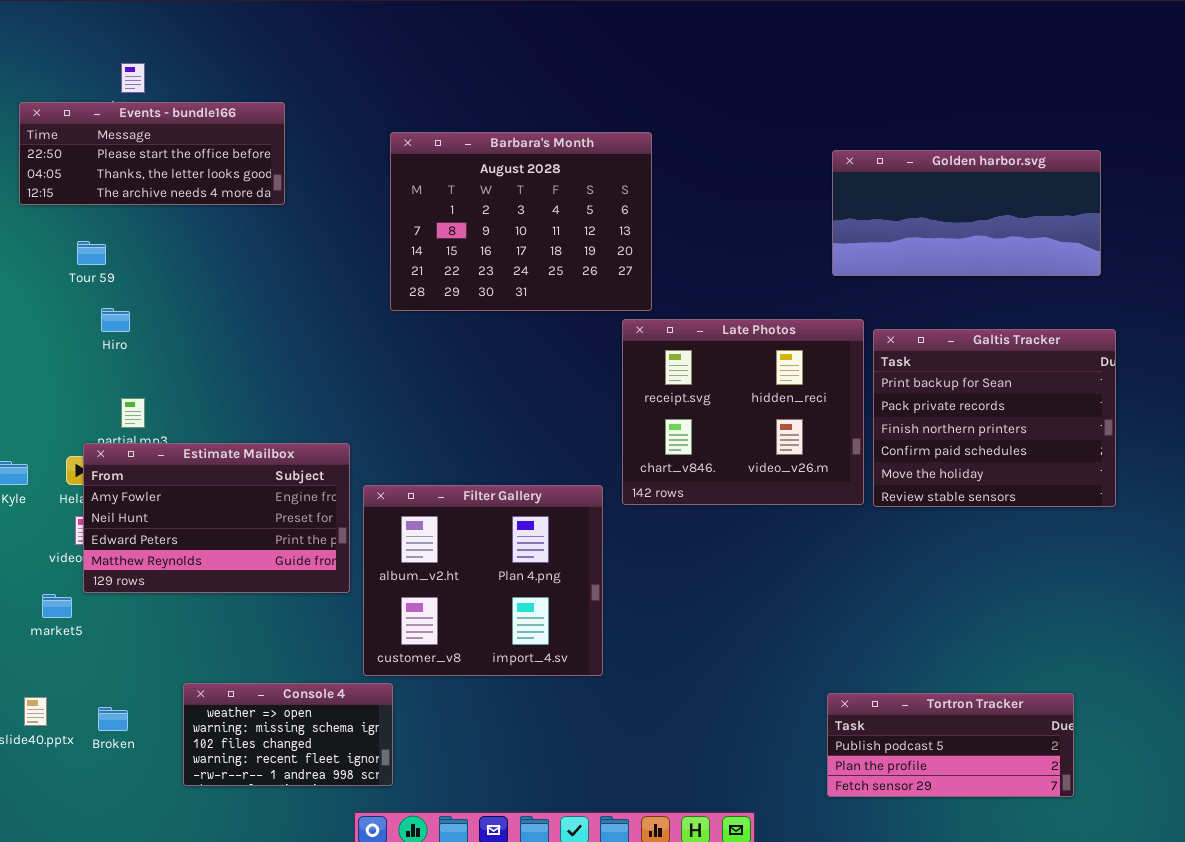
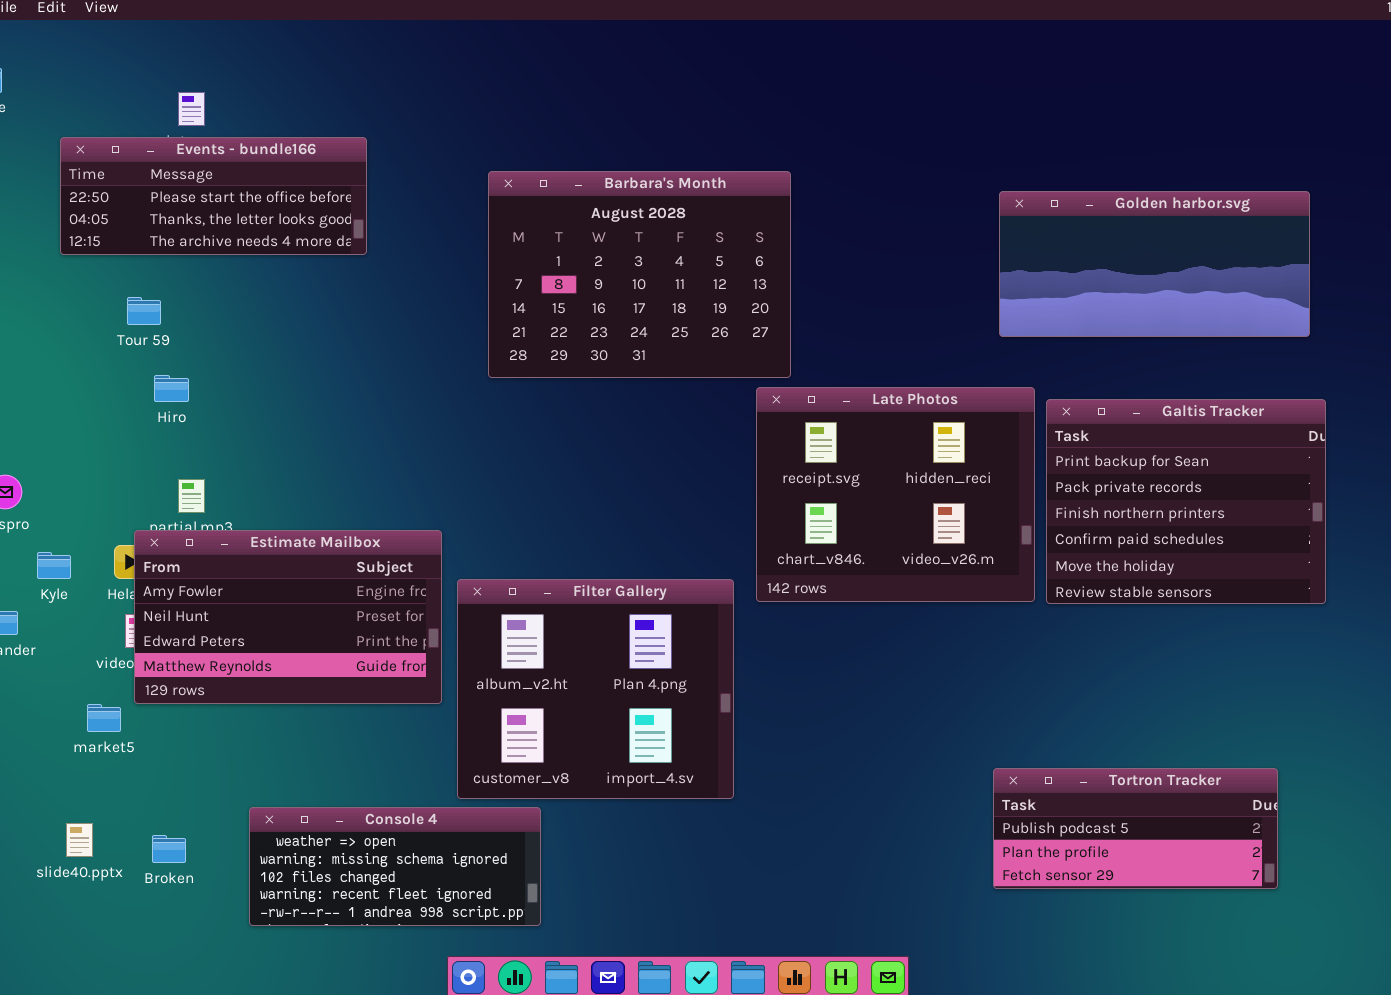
Console 4: [183,683,393,786] -> [249,807,541,926], resized
Tortron Tracker: [827,693,1074,797] -> [993,768,1278,889], moved

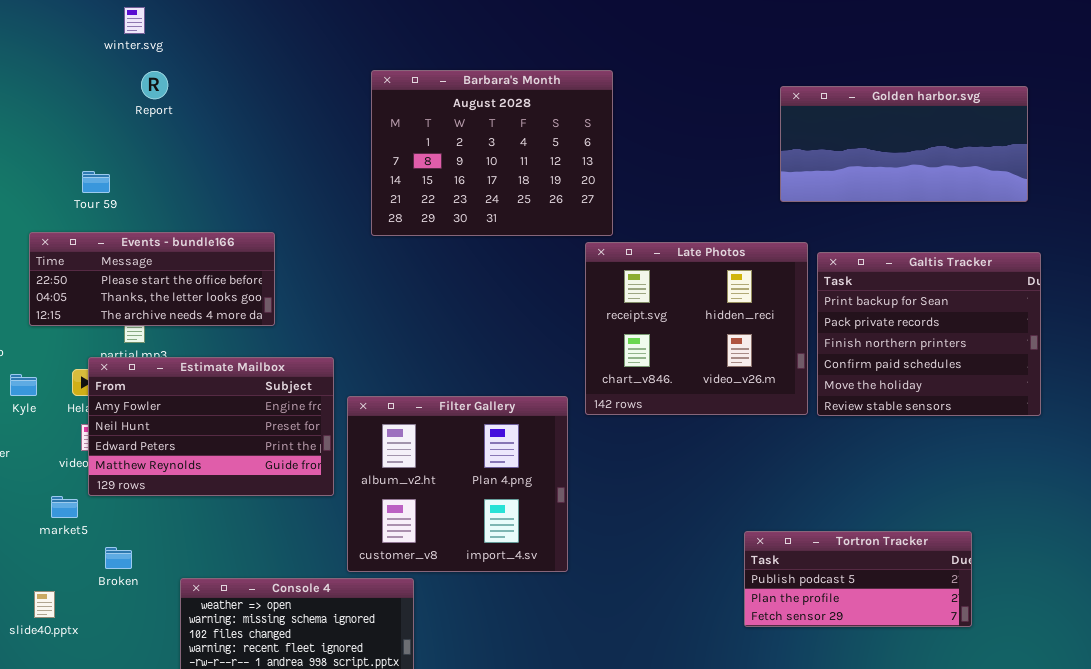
Events - bundle166: [60,137,367,255] -> [29,232,275,326], moved
Tortron Tracker: [993,768,1278,889] -> [744,531,972,627], moved
Broken: [152,835,186,863] -> [105,547,132,569], moved

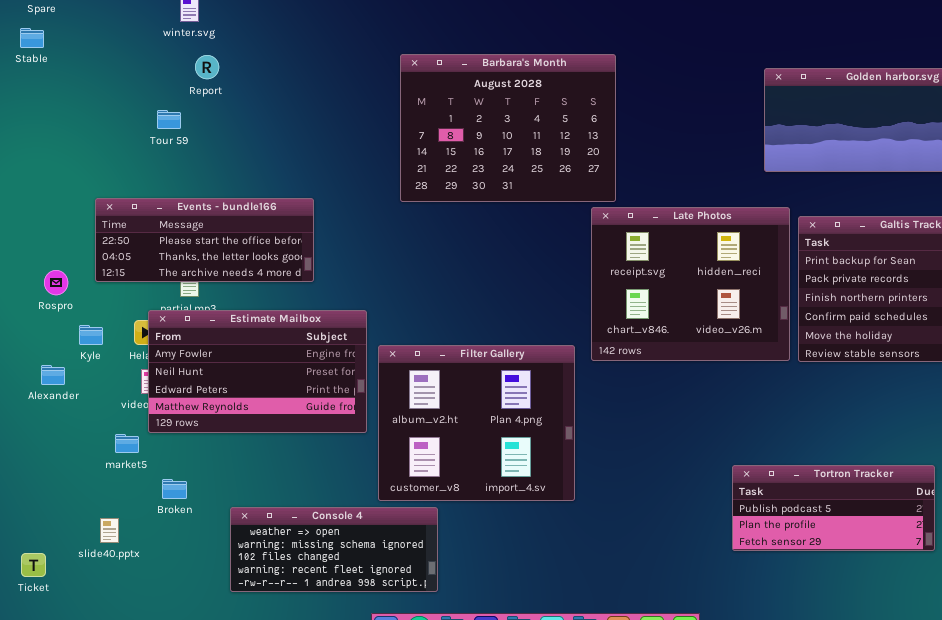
Tour 59: [82,171,110,193] -> [157,110,181,129], moved

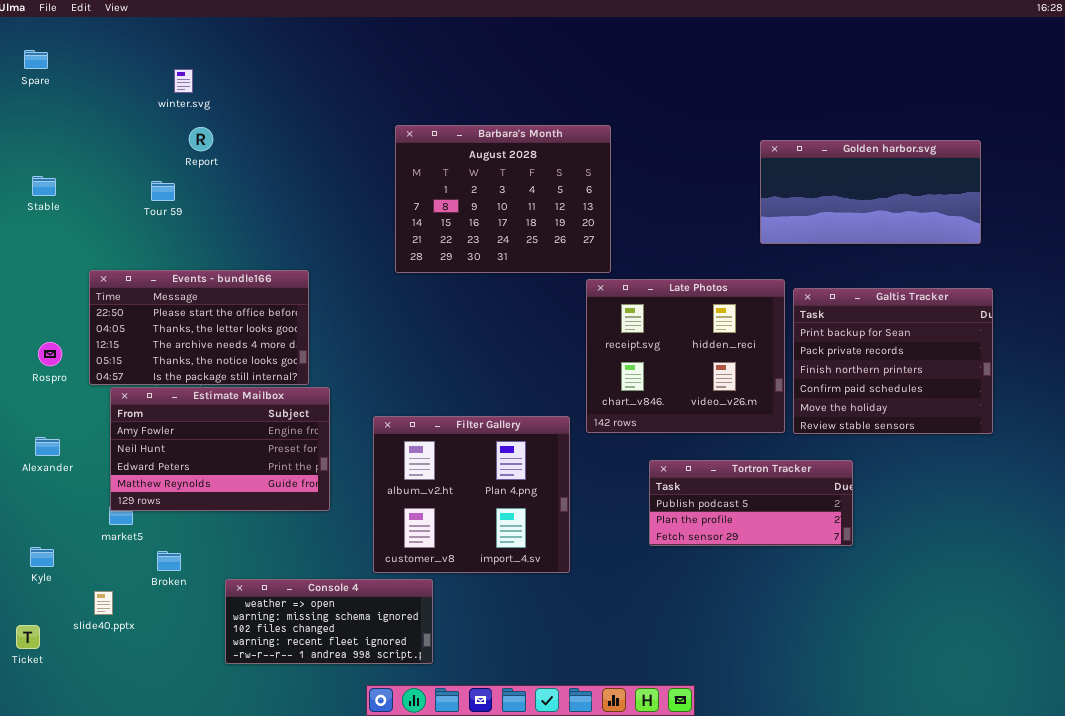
Stable: [20,28,44,48] -> [32,176,56,196], moved
Events - bundle166: [95,198,314,282] -> [89,270,309,385], resized
Estimate Mailbox: [148,310,367,433] -> [110,387,330,511], moved
Kyle: [79,325,103,345] -> [30,547,54,567], moved
Tortron Tracker: [732,465,935,551] -> [649,460,853,546], moved

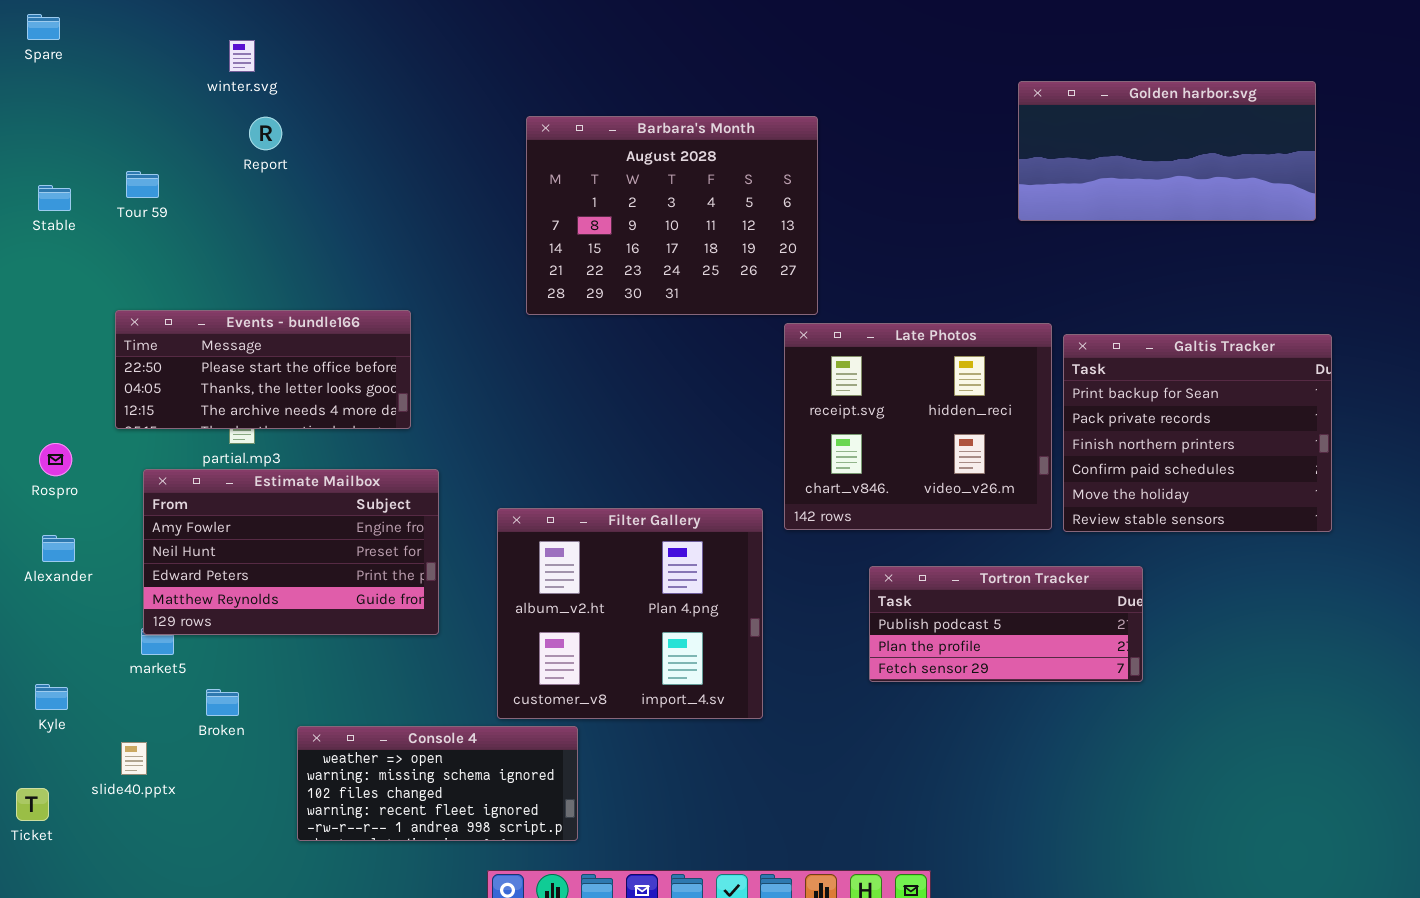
Golden harbor.svg: [760,140,981,244] -> [1018,81,1316,221], moved
Tour 59: [151,181,175,201] -> [126,171,159,198], moved
Events - bundle166: [89,270,309,385] -> [115,310,411,429], resized
Rospro: [38,342,62,366] -> [39,443,72,476], moved

